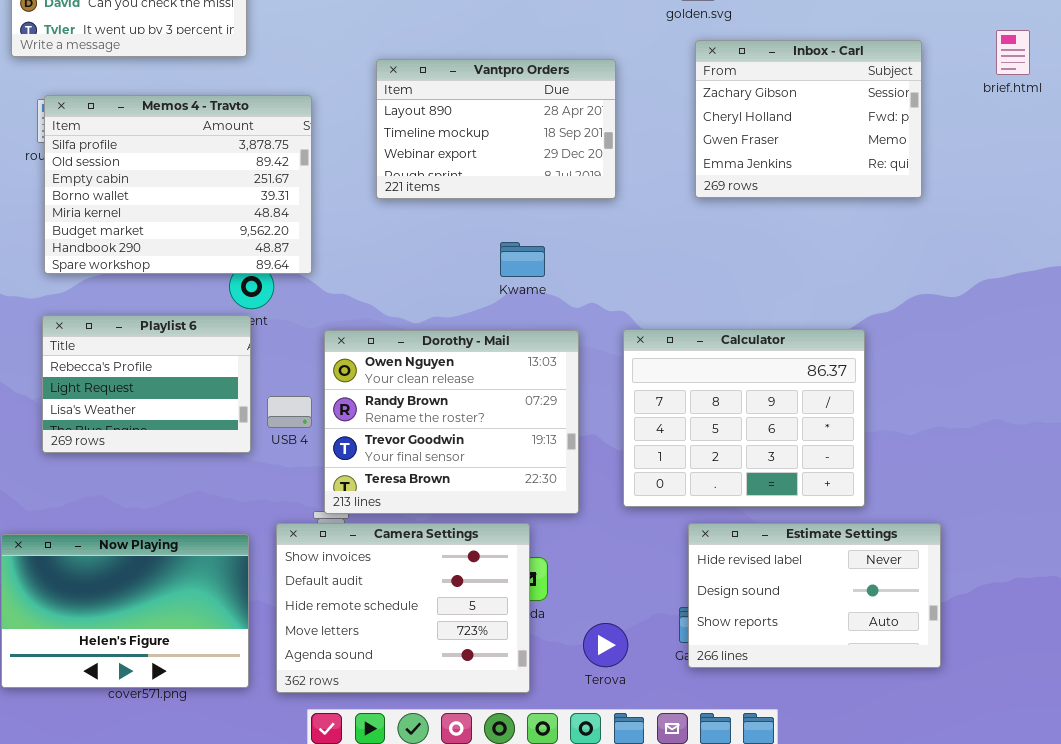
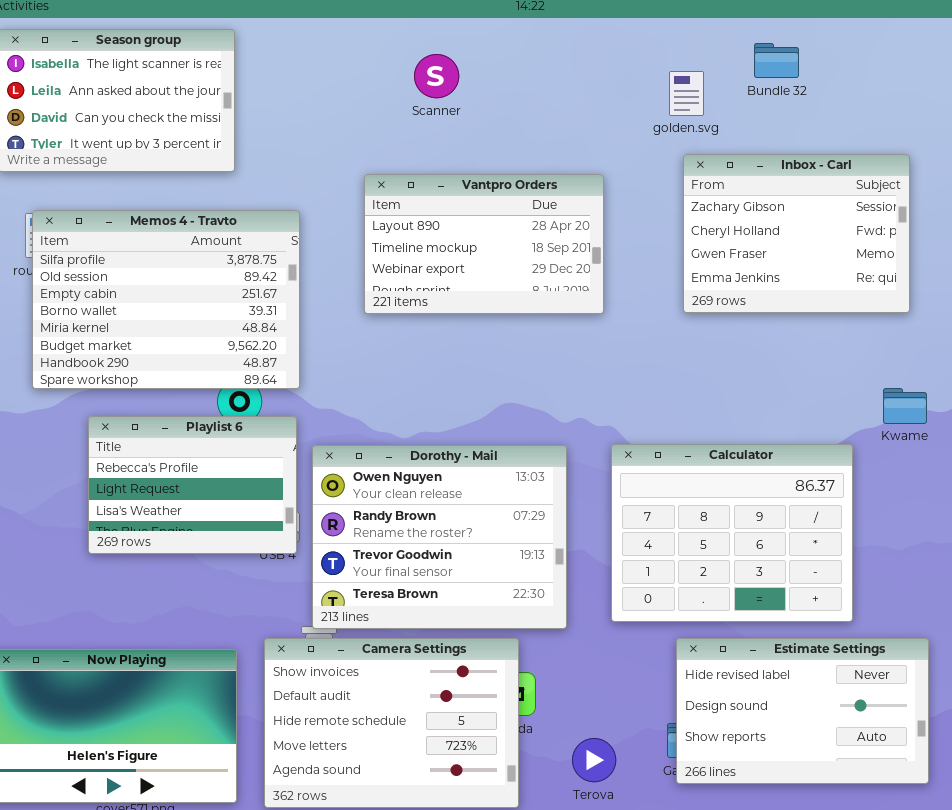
Kwame: [500,242,545,277] -> [883,388,927,424], moved
Playlist 6: [42,315,251,453] -> [88,416,297,554], moved

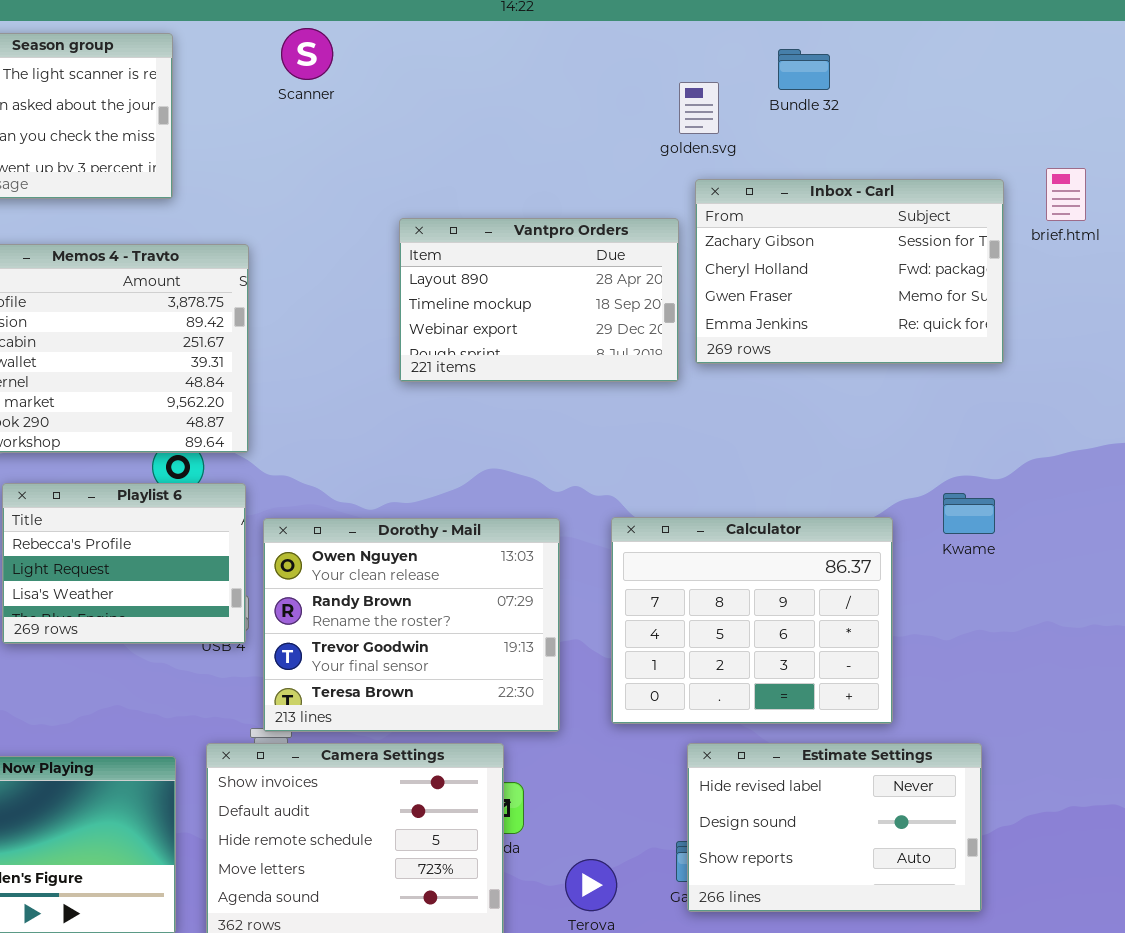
Scanner: [414,54,459,98] -> [281,28,333,80], moved
Inbox - Carl: [683,154,910,313] -> [695,179,1004,364], resized
Vantpro Orders: [364,174,604,314] -> [399,218,679,382], moved
Kwame: [883,388,927,424] -> [943,493,995,534], moved

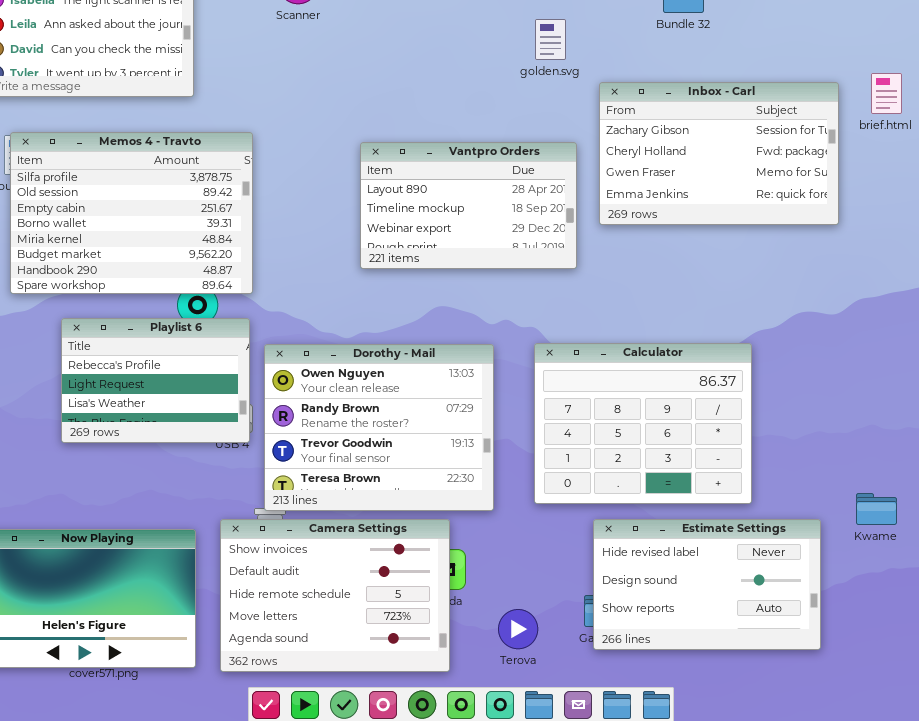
golden.svg: [679,82,719,134] -> [535,19,566,60], moved
Vantpro Orders: [399,218,679,382] -> [360,142,577,269], moved
Kwame: [943,493,995,534] -> [856,493,897,525], moved

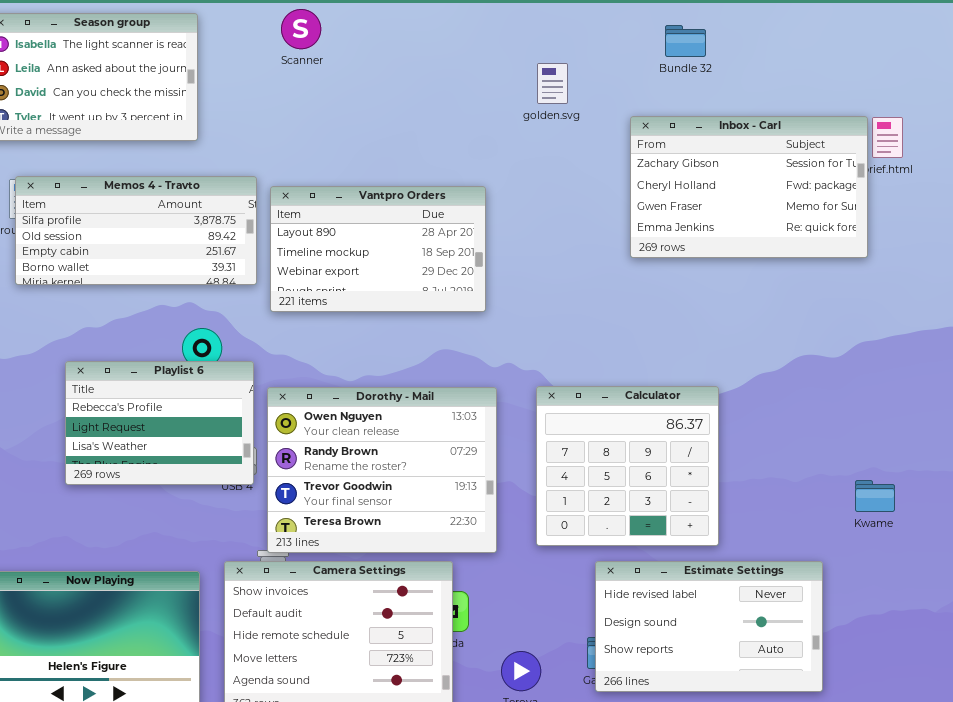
Inbox - Carl: [599,82,839,225] -> [630,116,868,258], moved
Memos 4 - Travto: [10,132,253,294] -> [15,176,257,285], resized
Vantpro Orders: [360,142,577,269] -> [270,186,486,312], moved
Calculator: [534,343,752,504] -> [536,386,719,546], resized
Kwame: [856,493,897,525] -> [855,480,895,512], moved

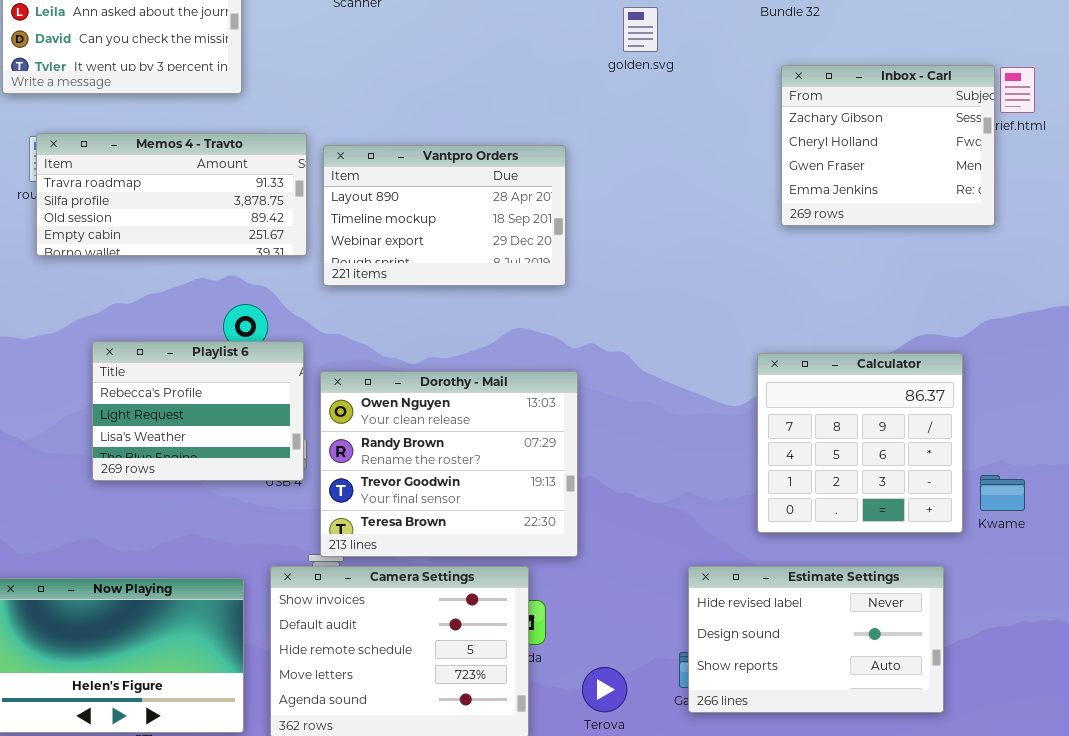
Inbox - Carl: [630,116,868,258] -> [781,65,995,226], resized
Memos 4 - Travto: [15,176,257,285] -> [36,133,307,256], scrolled up 1 row
Calculator: [536,386,719,546] -> [757,353,963,533], moved

